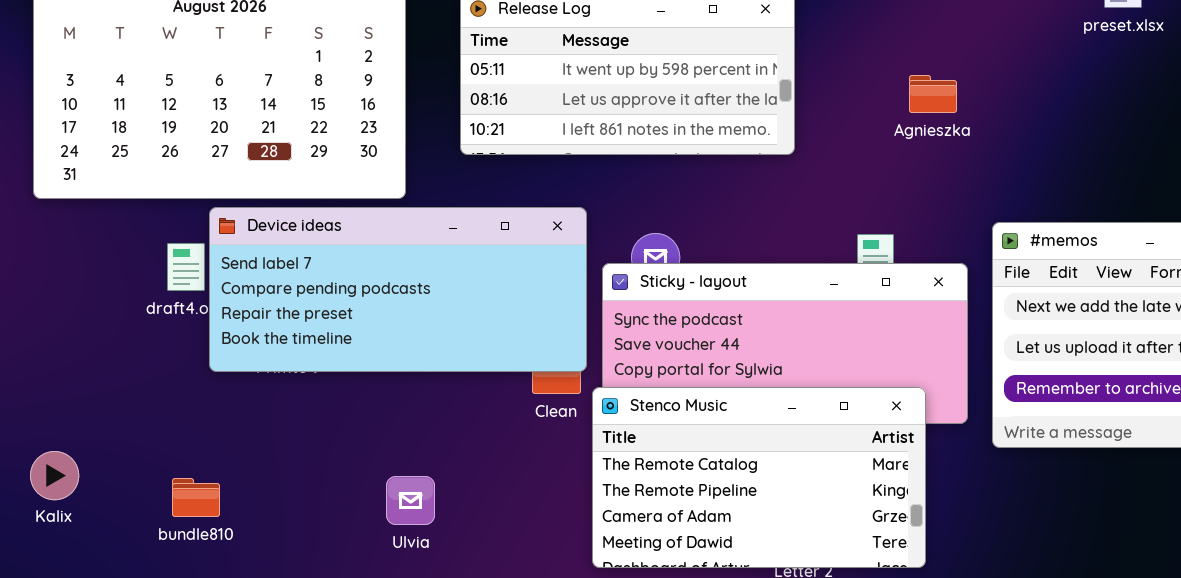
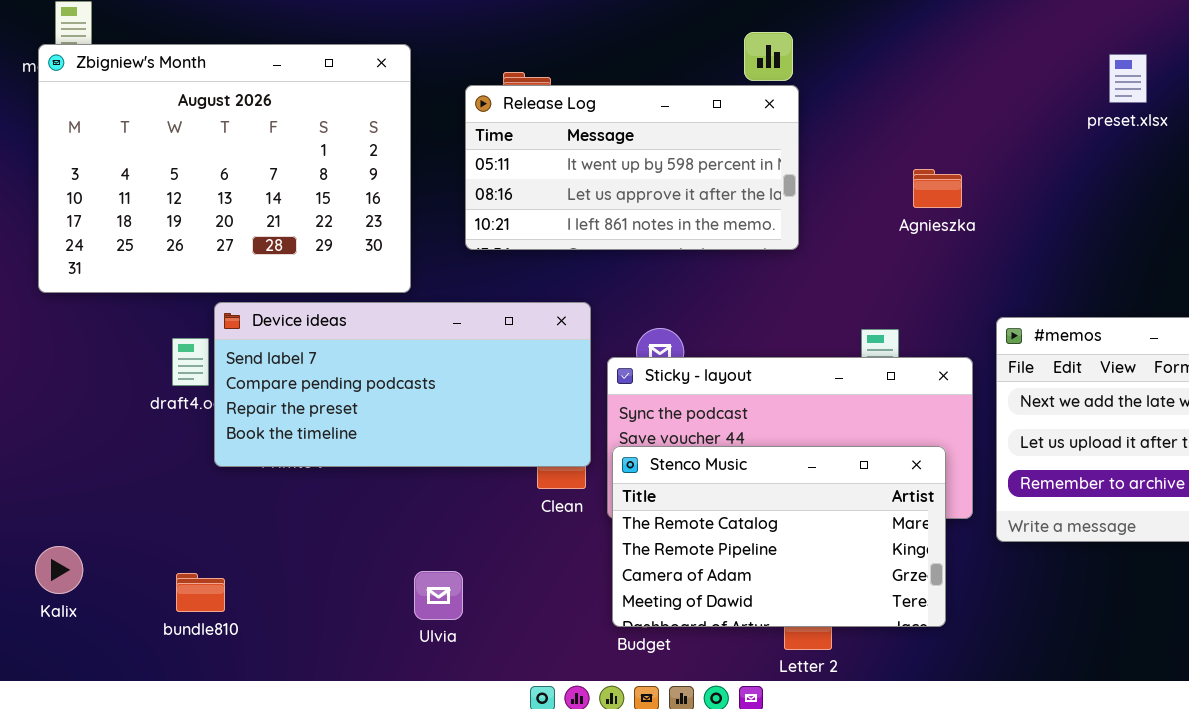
Stenco Music: [592,387,926,568] -> [612,446,946,627], moved
Ulvia: [386,476,435,525] -> [414,571,463,620], moved

